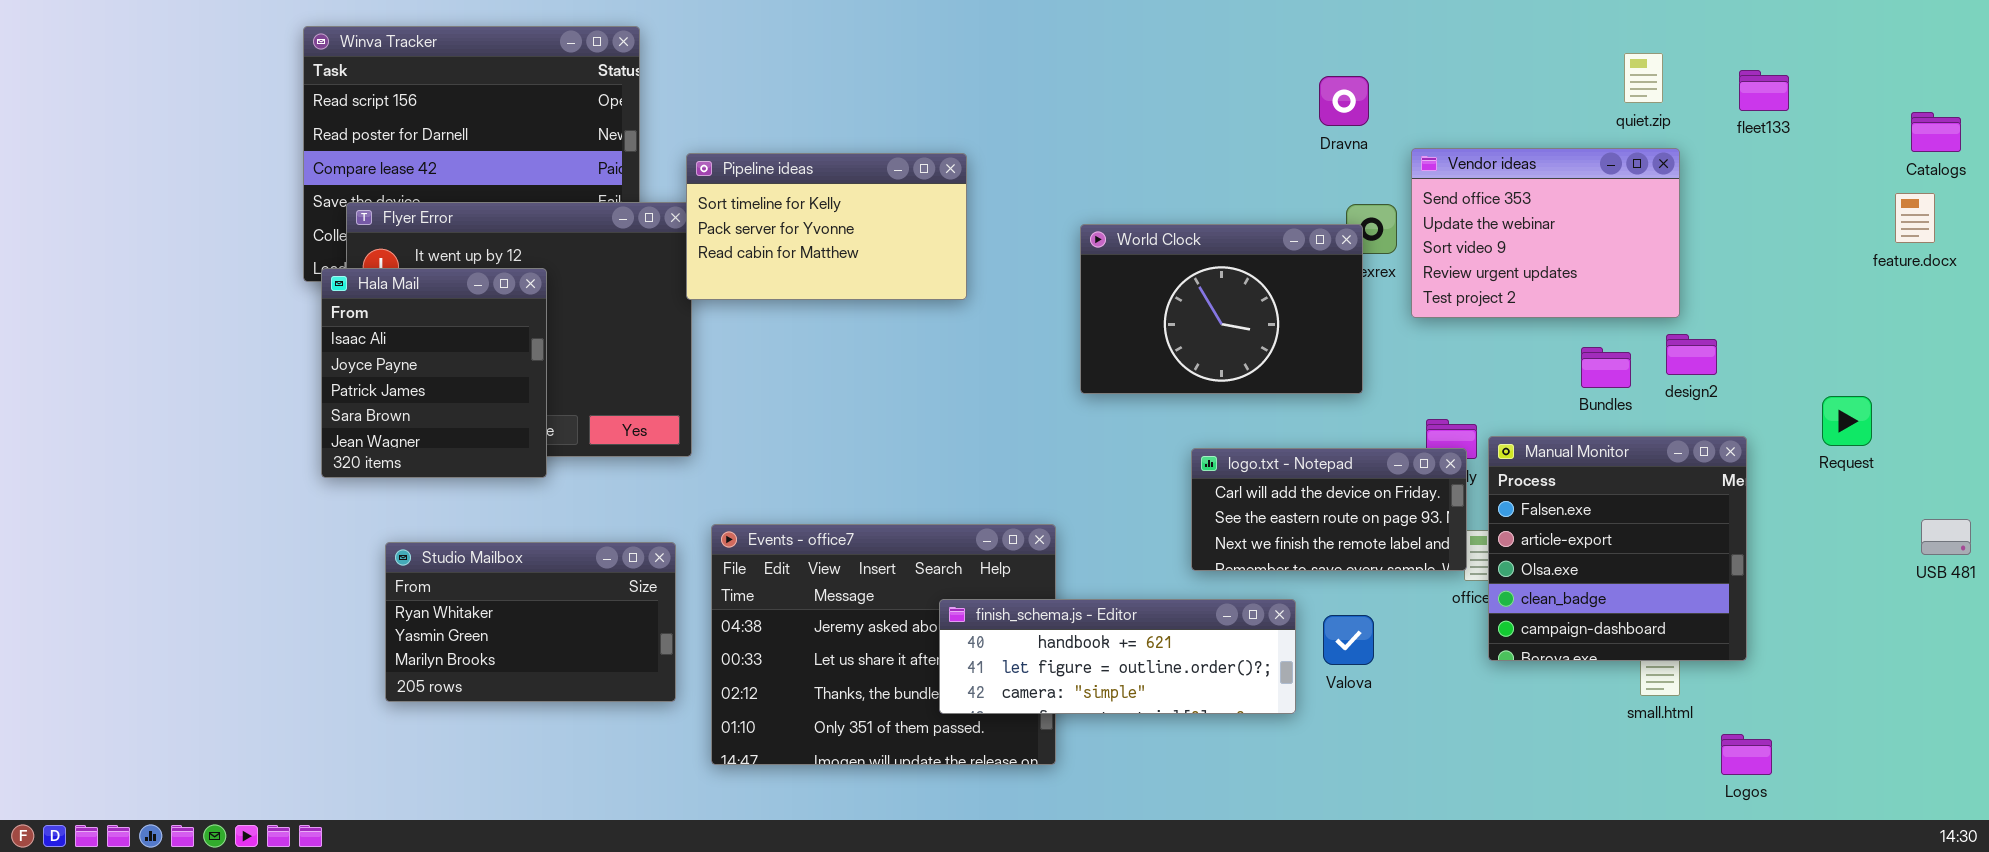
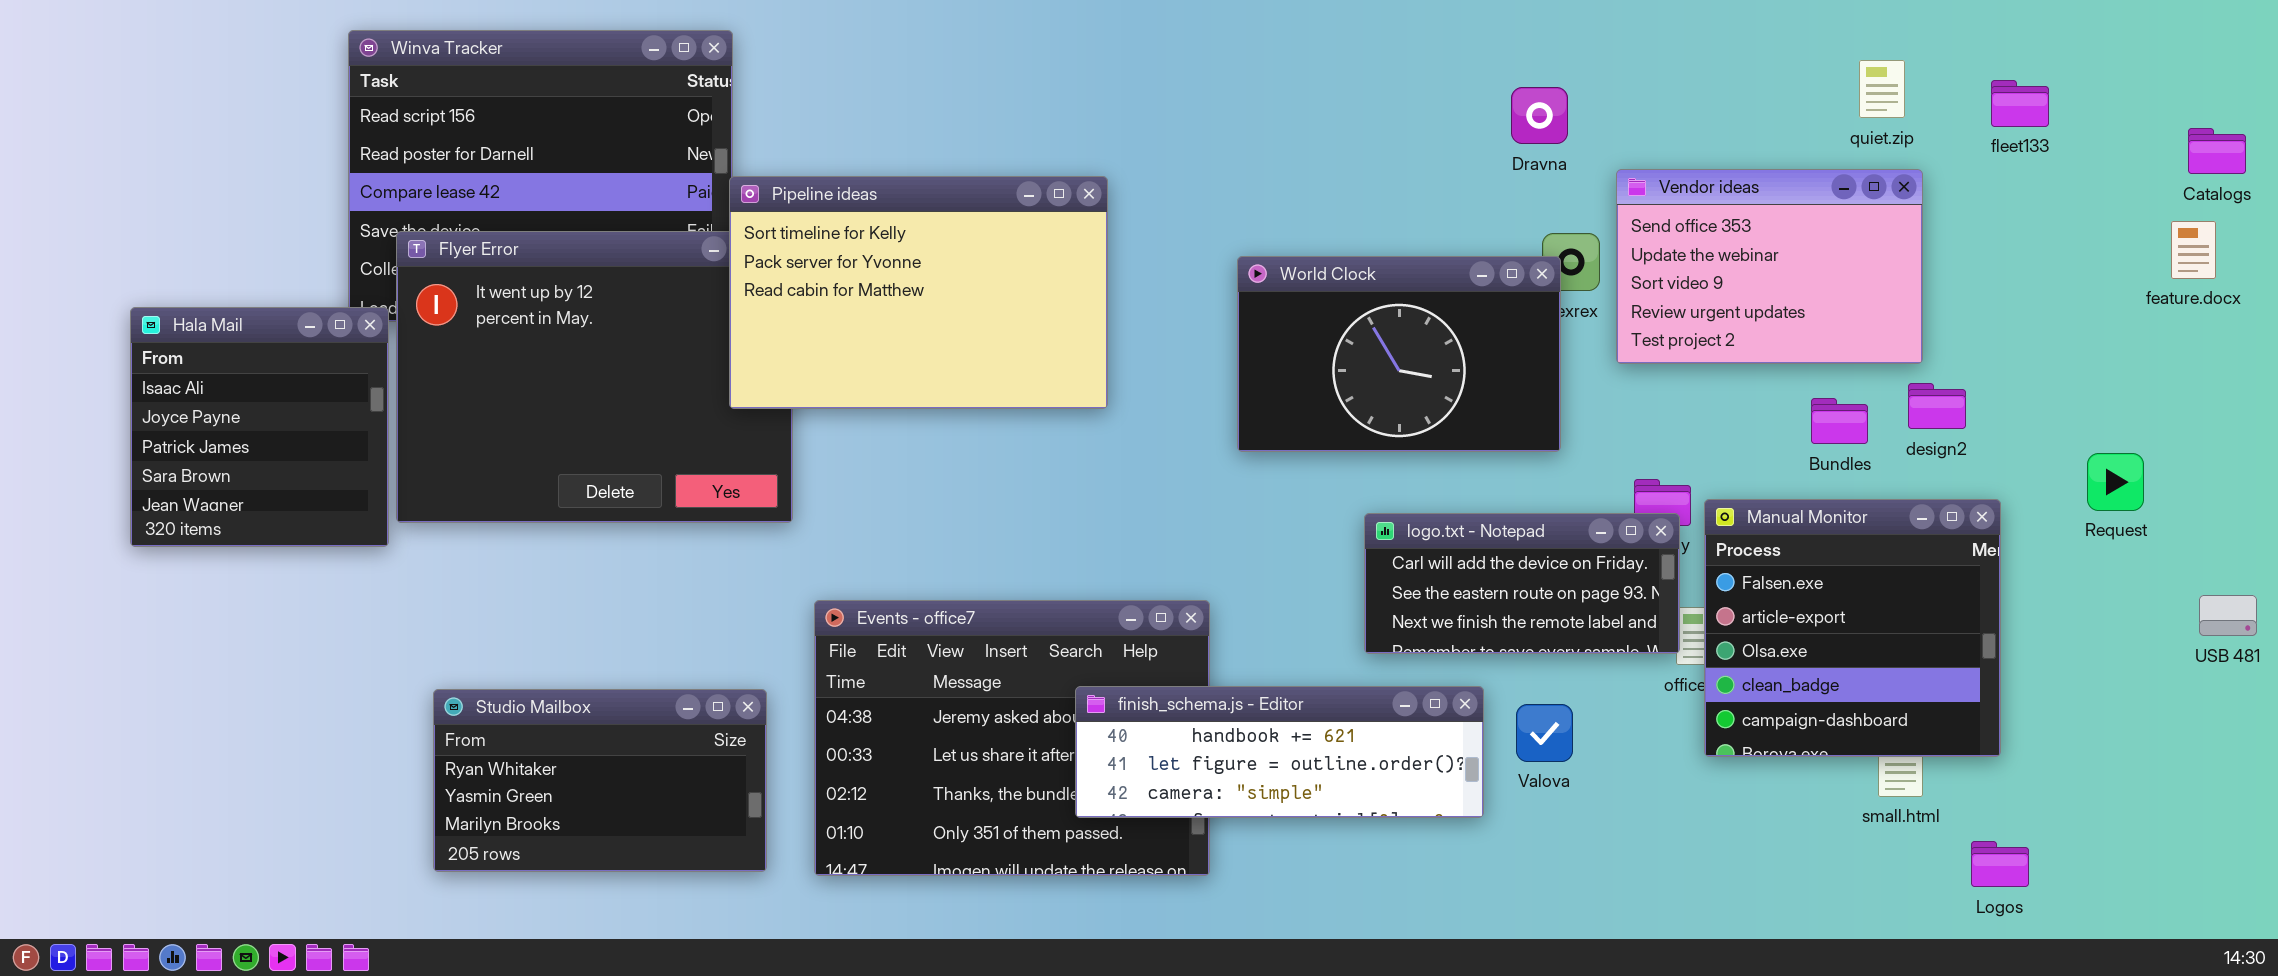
Pipeline ideas: [686,153,967,300] -> [729,176,1108,409], resized
Hala Mail: [321,268,547,478] -> [130,307,389,547], moved
Studio Mailbox: [385,542,676,702] -> [433,689,767,872], moved

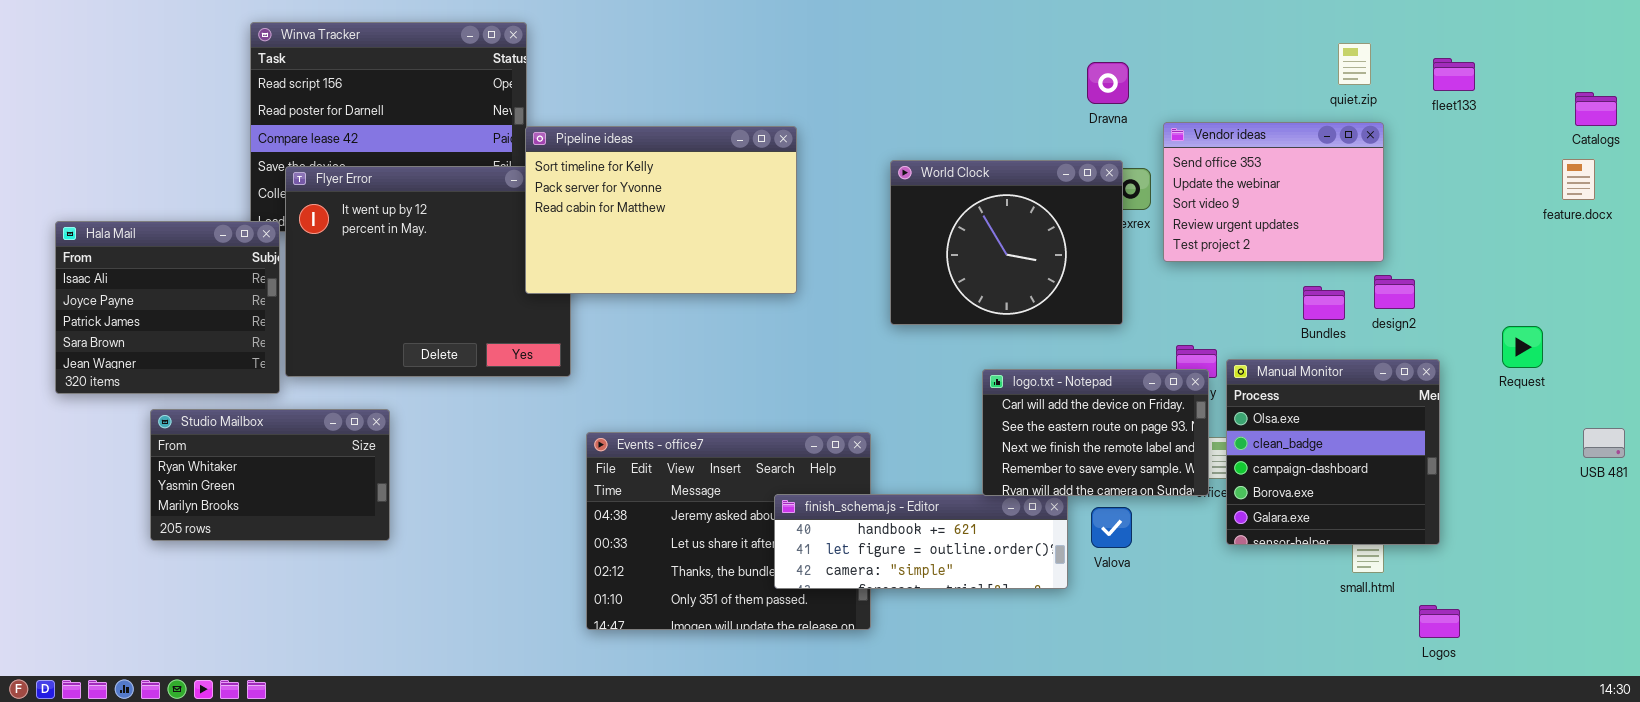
World Clock: [1237,256,1561,452] -> [890,160,1123,325], resized
Hala Mail: [130,307,389,547] -> [55,221,280,394], resized
Manual Monitor: [1704,499,2001,757] -> [1226,359,1440,545], scrolled down 2 rows
logo.txt - Notepad: [1364,513,1680,654] -> [982,369,1209,496], resized
Studio Mailbox: [433,689,767,872] -> [150,409,390,541], moved

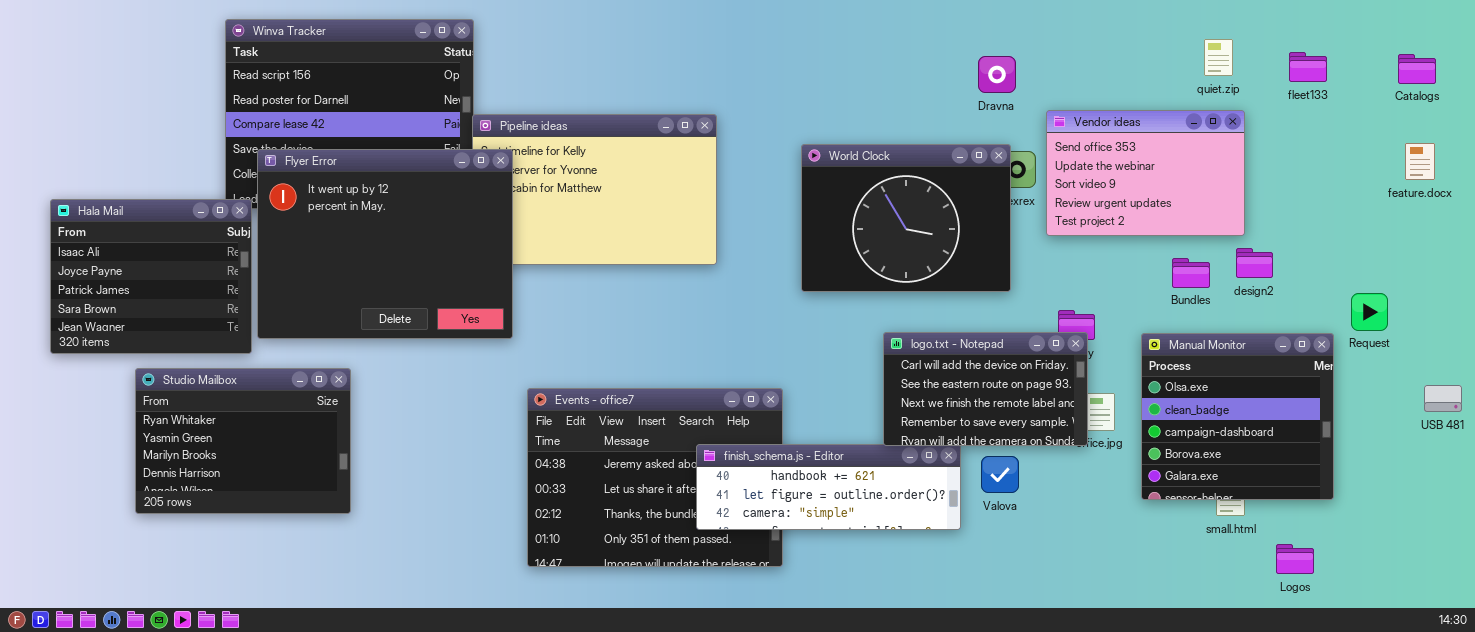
Catalogs: [1575,92,1617,126] -> [1398,54,1436,84], moved
Flyer Error: [285,166,571,377] -> [257,149,513,339], raised
Manual Monitor: [1226,359,1440,545] -> [1141,333,1334,500], moved
Studio Mailbox: [150,409,390,541] -> [135,368,351,514], resized

